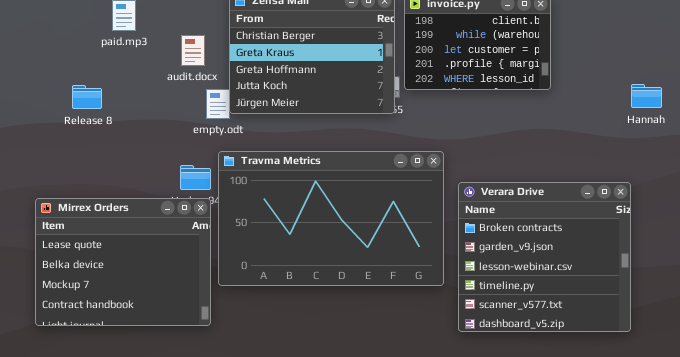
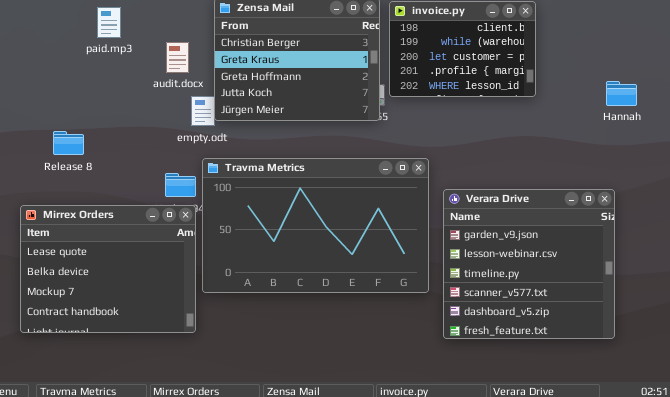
Hannah: [631,84,662,108] -> [606,81,637,106], moved
Release 8: [72,85,102,109] -> [53,131,84,155], moved
Verara Drive: [458,182,631,332] -> [443,189,615,339], scrolled down 1 row

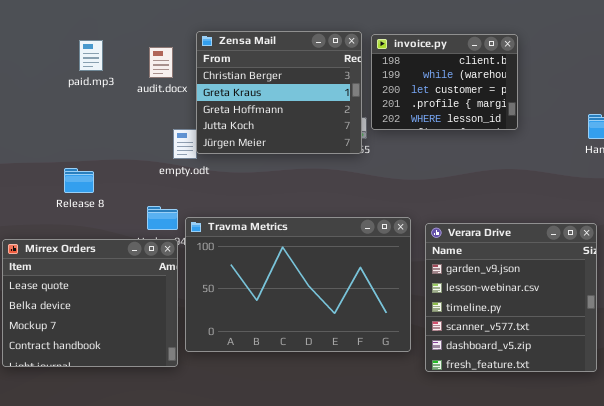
audit.docx: [166,42,189,73] -> [149,47,173,78], moved
Release 8: [53,131,84,155] -> [64,168,94,193], moved
Travma Metrics: [202,158,429,293] -> [185,217,411,352], moved

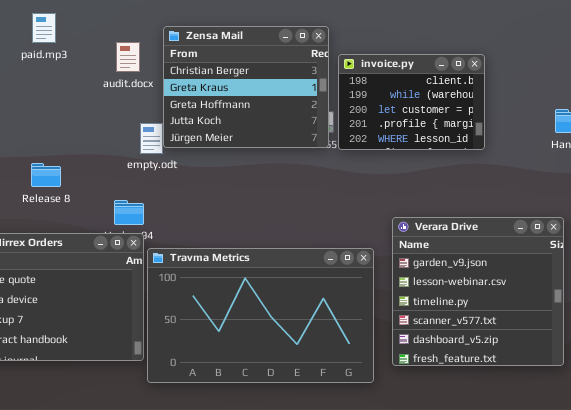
invoice.py: [371,34,518,130] -> [338,54,485,150], moved
paid.mp3: [79,40,103,71] -> [32,13,56,43], moved
Travma Metrics: [185,217,411,352] -> [147,248,374,383], moved

